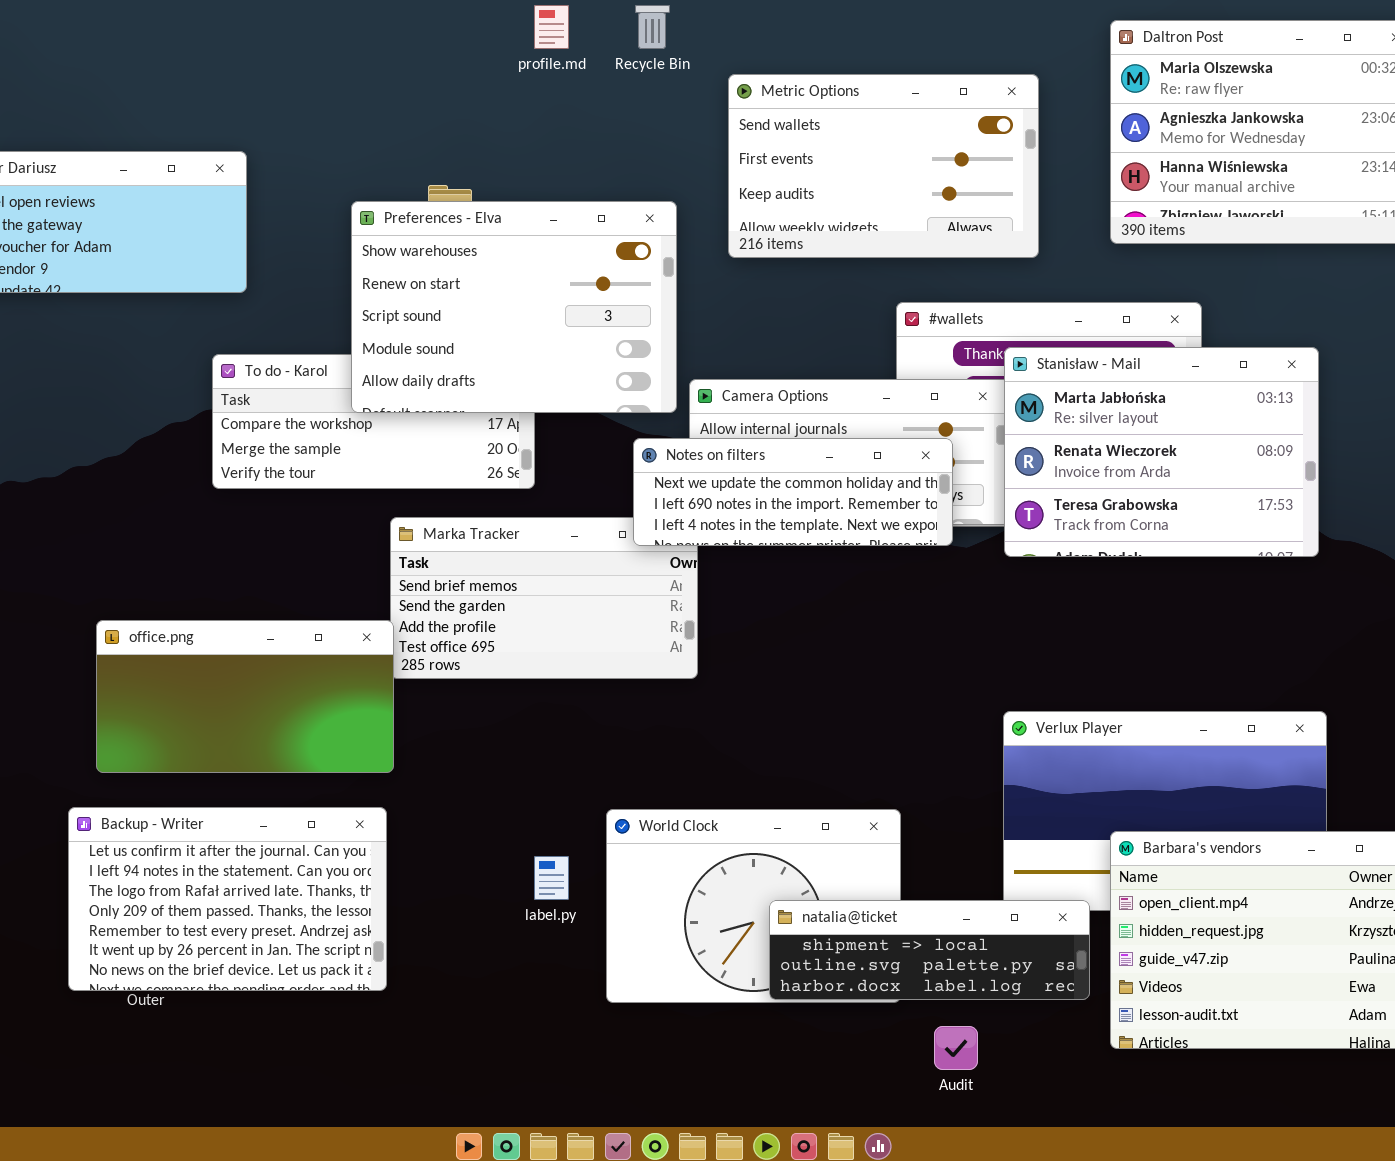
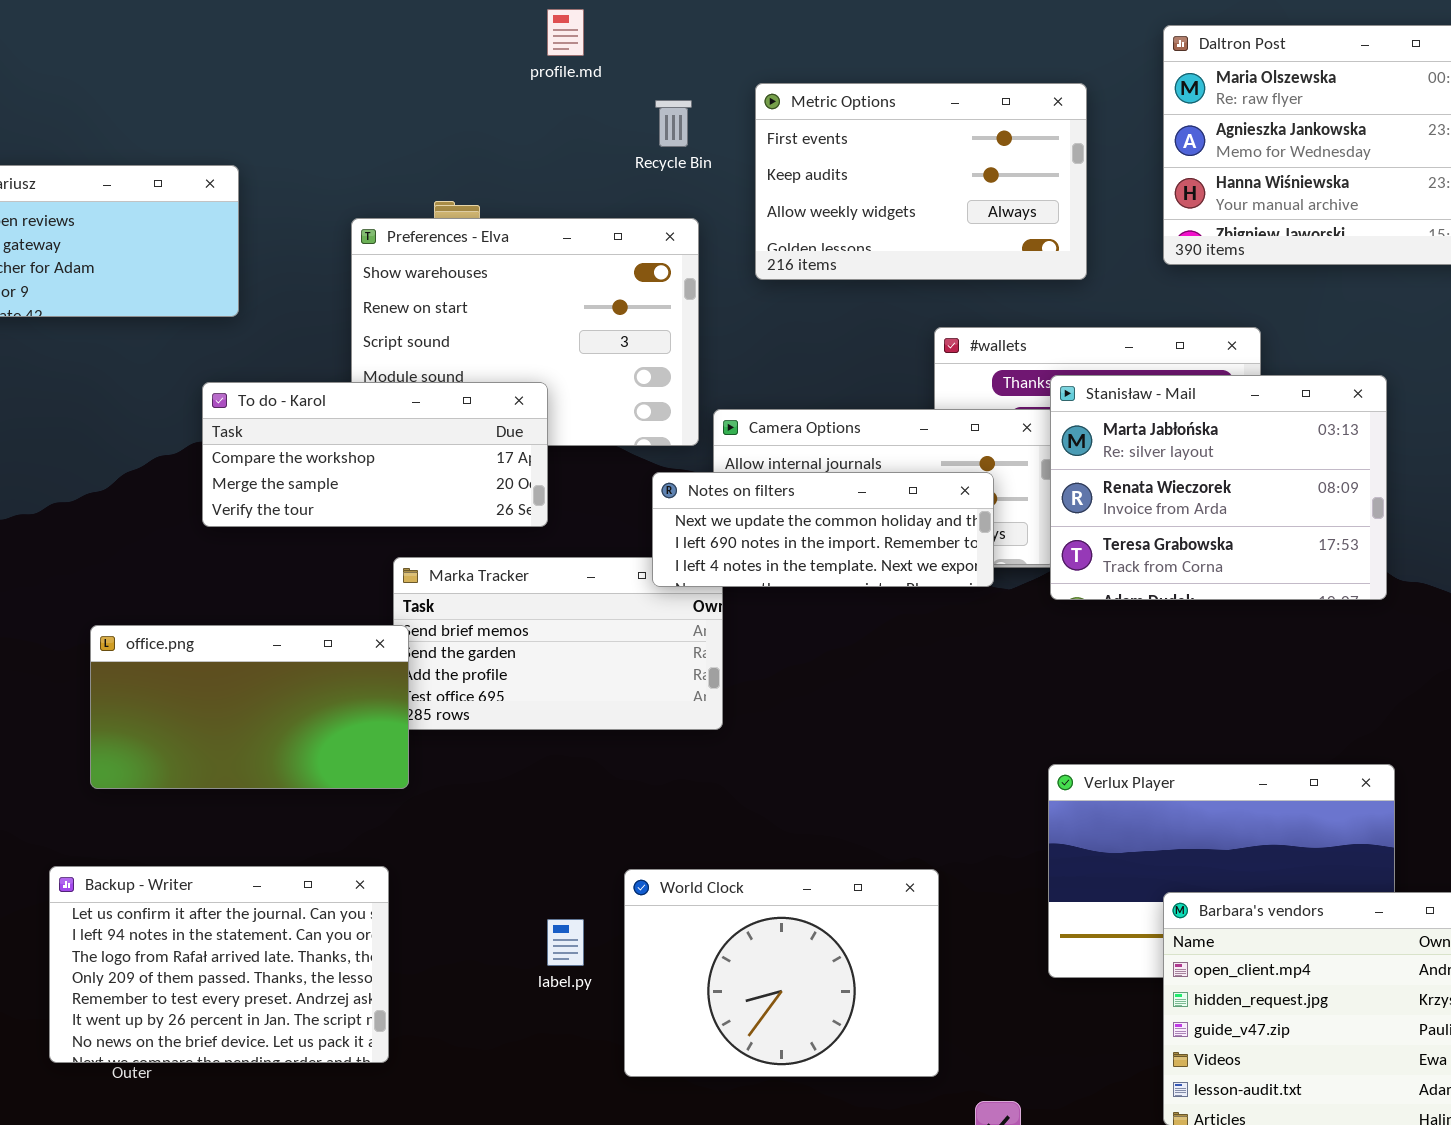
Recycle Bin: [635,5,670,49] -> [655,100,692,147], moved
Metric Options: [728,74,1039,258] -> [755,83,1087,280], scrolled down 1 row
To do - Karol: [212,354,535,489] -> [202,382,548,527], raised
office.png: [96,620,394,773] -> [90,625,409,789], moved
natalia@ticket: [769,900,1090,1000] -> none, closed

